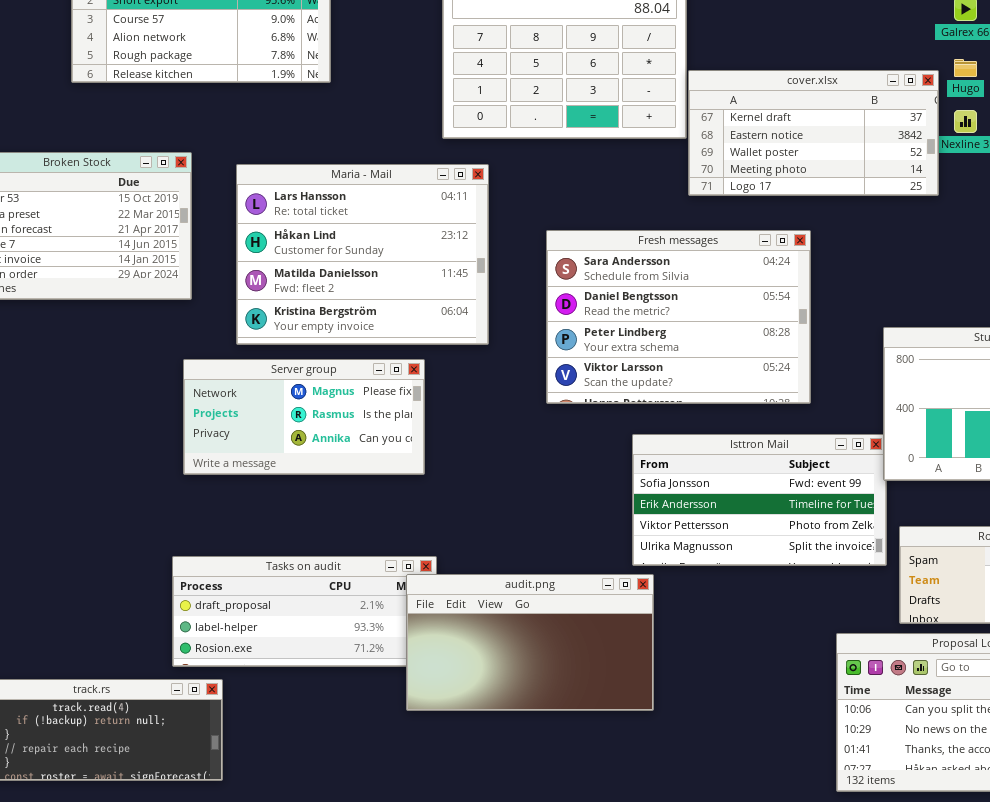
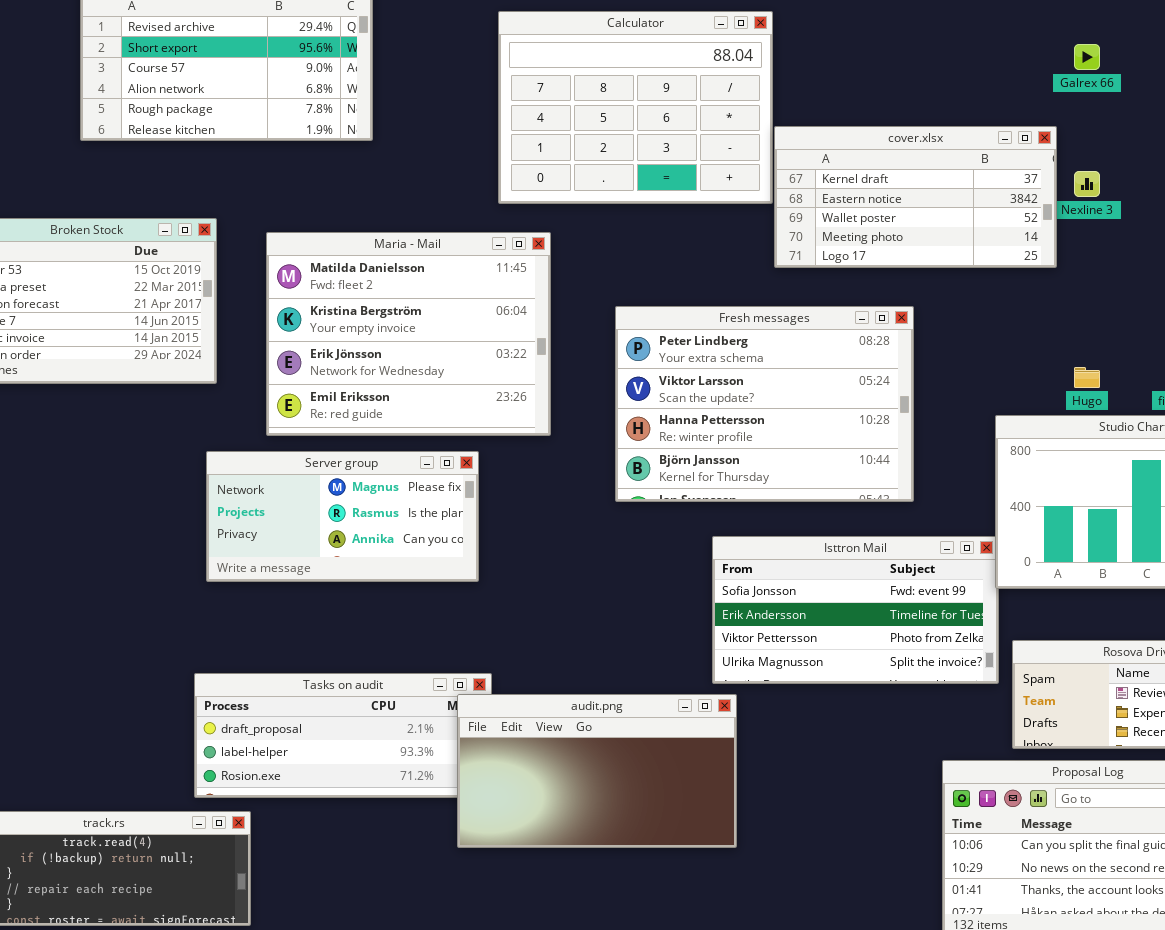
Hugo: [954,59,977,77] -> [1074,367,1100,388], moved
Maria - Mail: [236,164,489,345] -> [266,232,551,436], scrolled down 2 rows
Fresh messages: [546,230,811,404] -> [615,306,914,502], scrolled down 2 rows

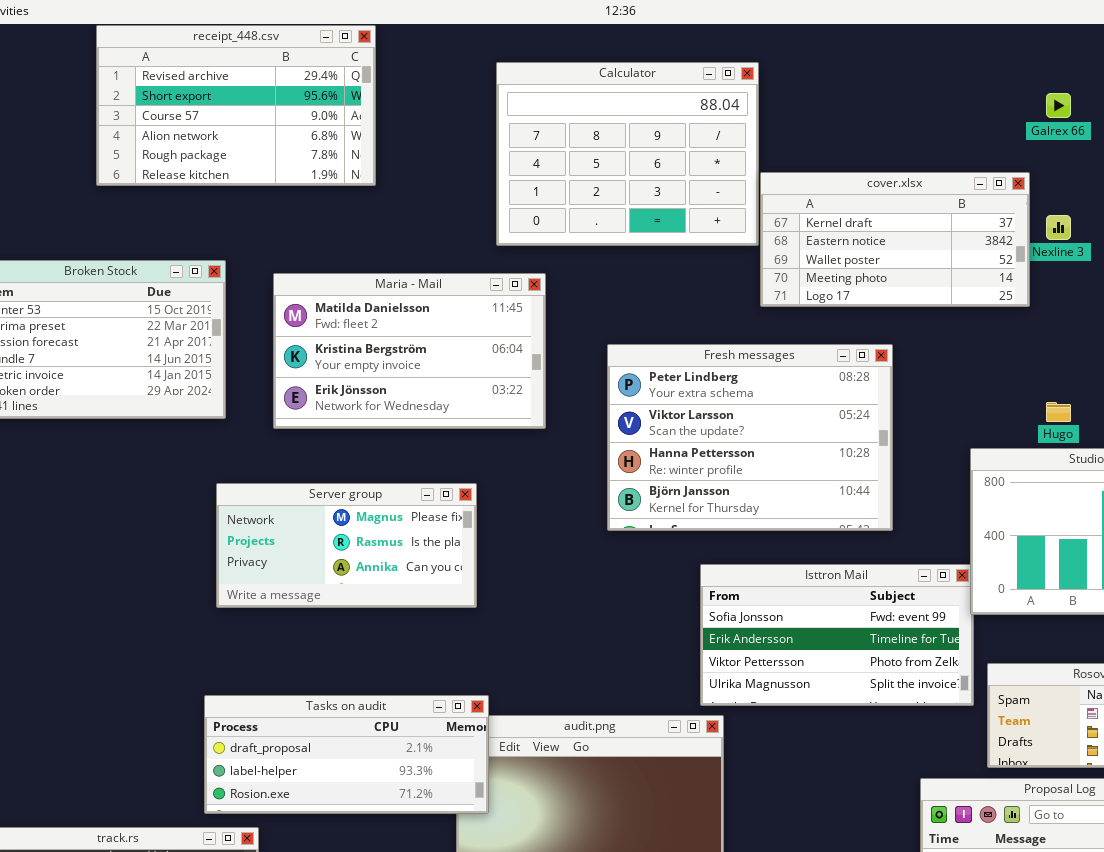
Maria - Mail: [266,232,551,436] -> [273,273,546,429], resized
Tasks on audit: [194,673,492,798] -> [204,695,489,814], raised

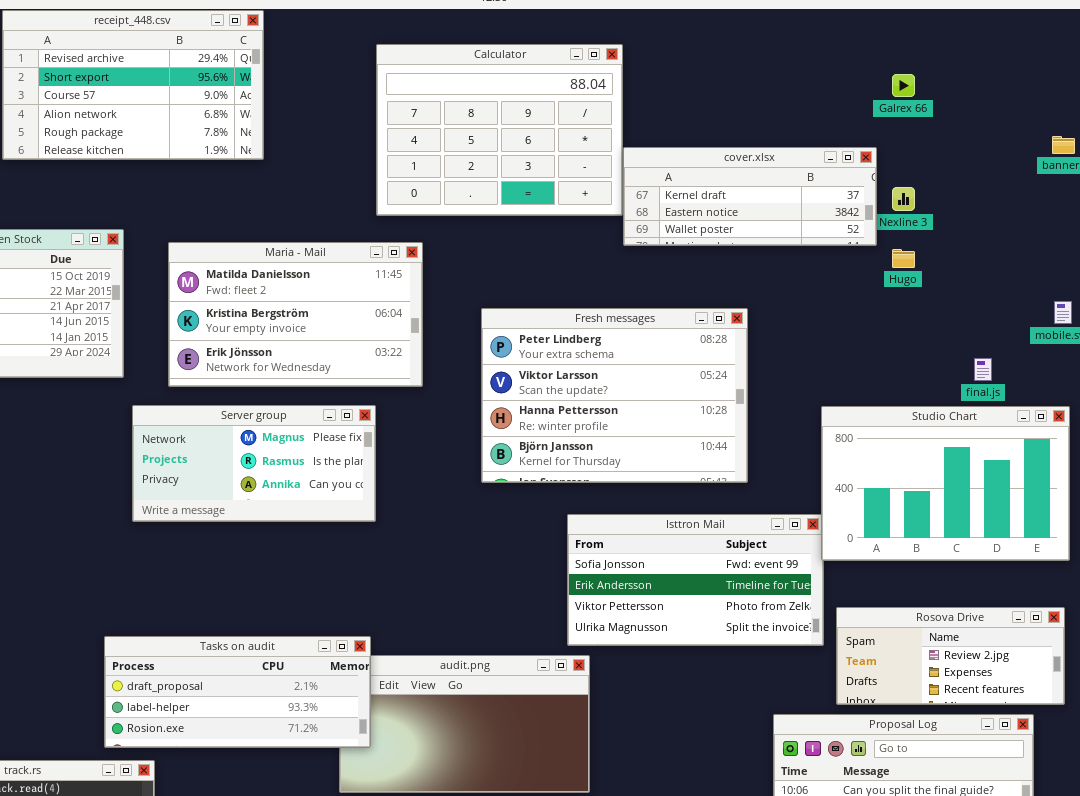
cover.xlsx: [760,172,1030,307] -> [623,147,877,246], resized
Hugo: [1046,402,1071,422] -> [892,249,915,268], moved
Server group: [216,483,477,608] -> [132,405,376,522], moved

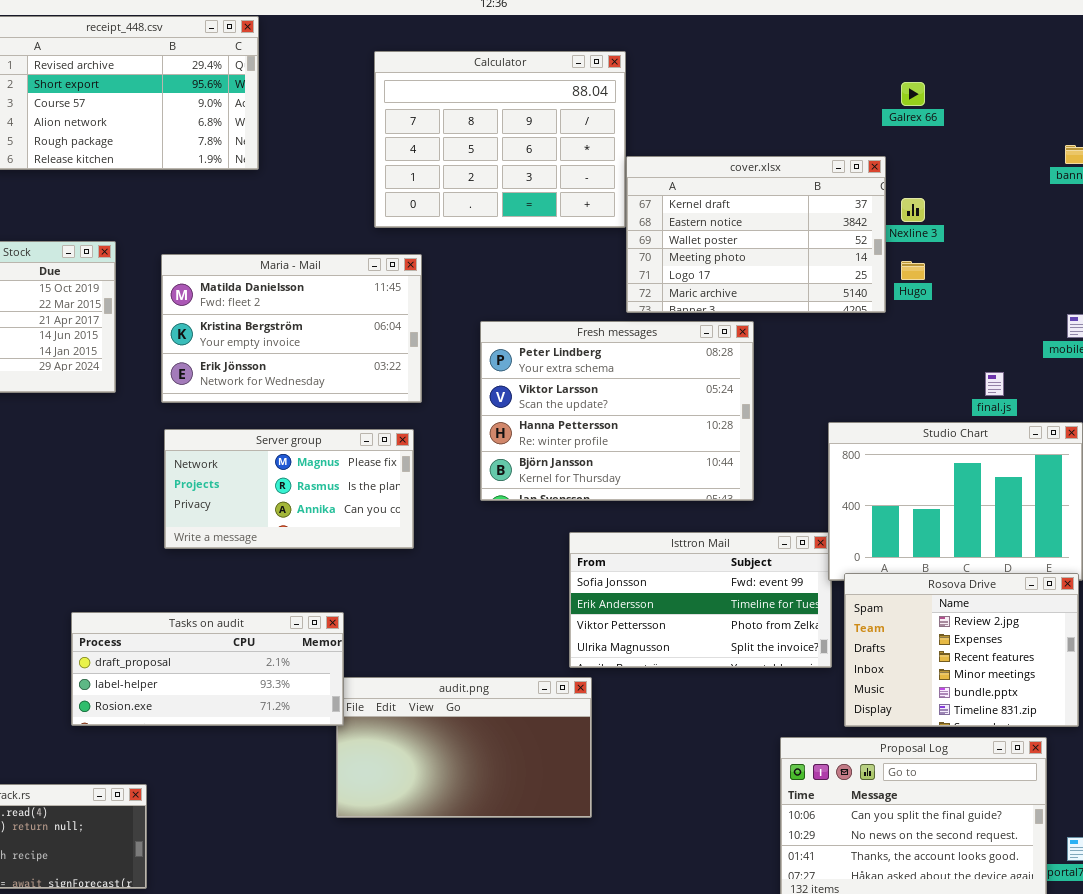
cover.xlsx: [623,147,877,246] -> [626,156,886,313], resized
Server group: [132,405,376,522] -> [164,429,414,549], moved
Rosova Drive: [836,607,1065,705] -> [844,573,1079,727], resized
Tasks on audit: [104,636,371,748] -> [71,612,344,726], moved

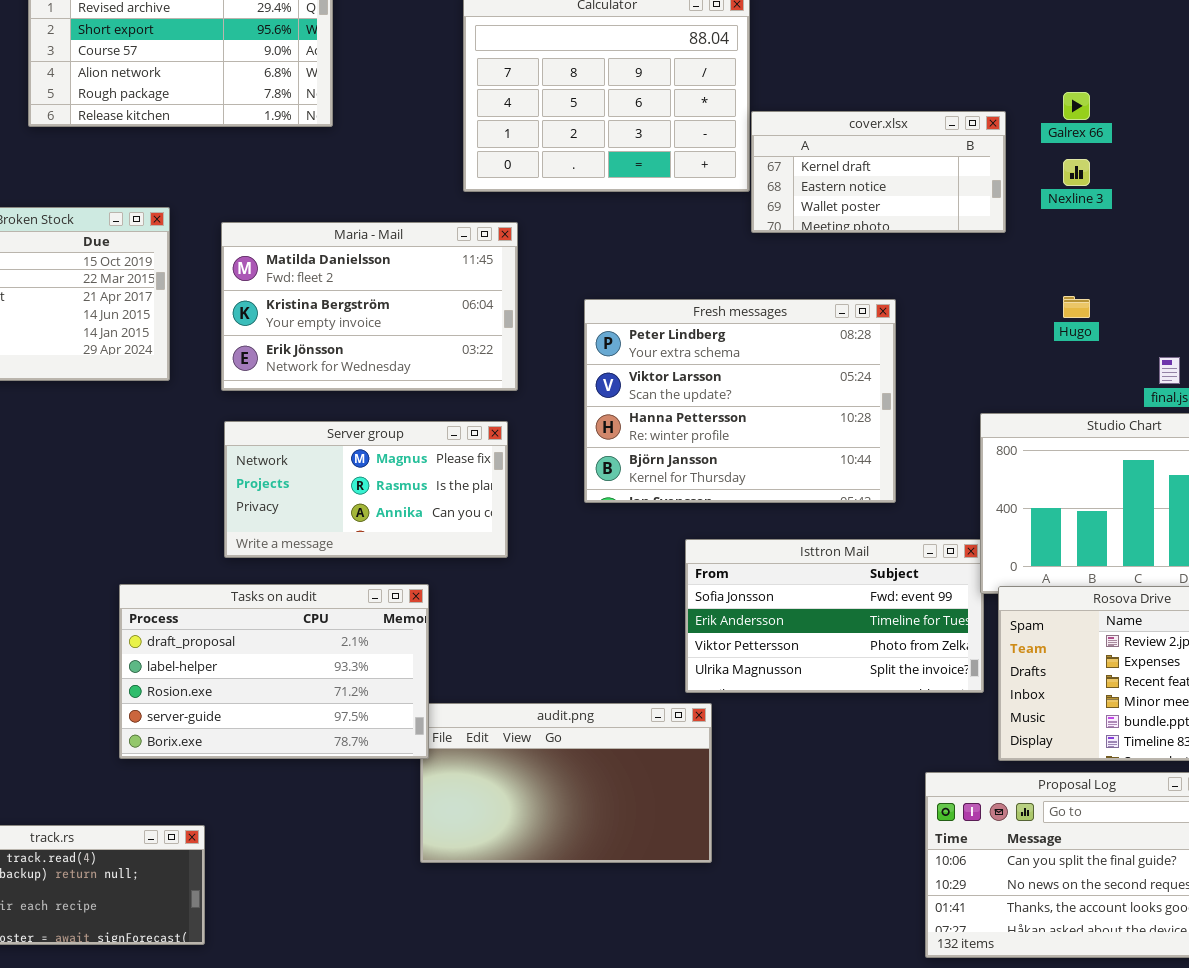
Galrex 66: [901,82,925,106] -> [1063,92,1090,120], moved
cover.xlsx: [626,156,886,313] -> [751,111,1006,233], resized
Hugo: [901,261,925,280] -> [1063,296,1090,318], moved
Tasks on audit: [71,612,344,726] -> [119,584,429,759], resized

